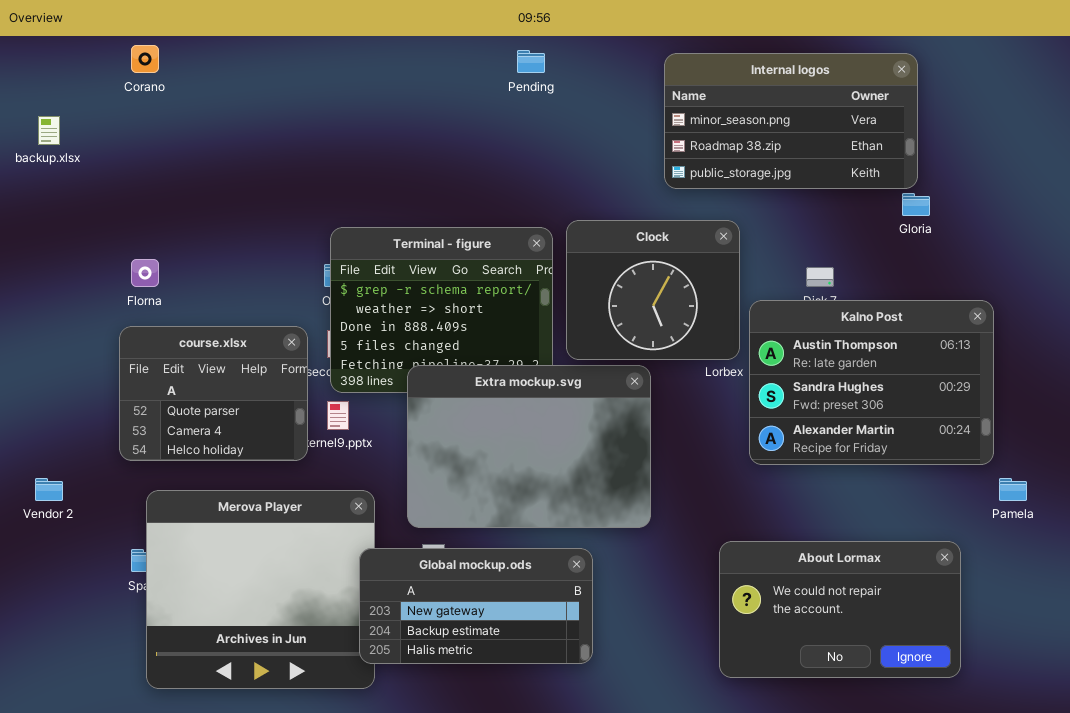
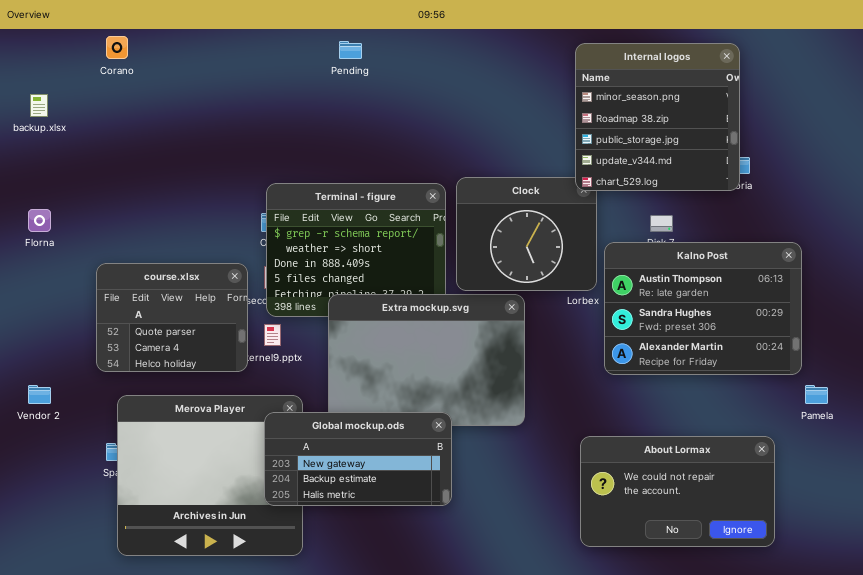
Pending: [517,50,545,73] -> [339,41,362,59], moved
Internal logos: [664,53,918,189] -> [575,43,740,191], resized
Florna: [131,259,159,287] -> [28,209,51,232], moved
Global mockup.ods: [359,548,593,664] -> [264,412,452,506], moved

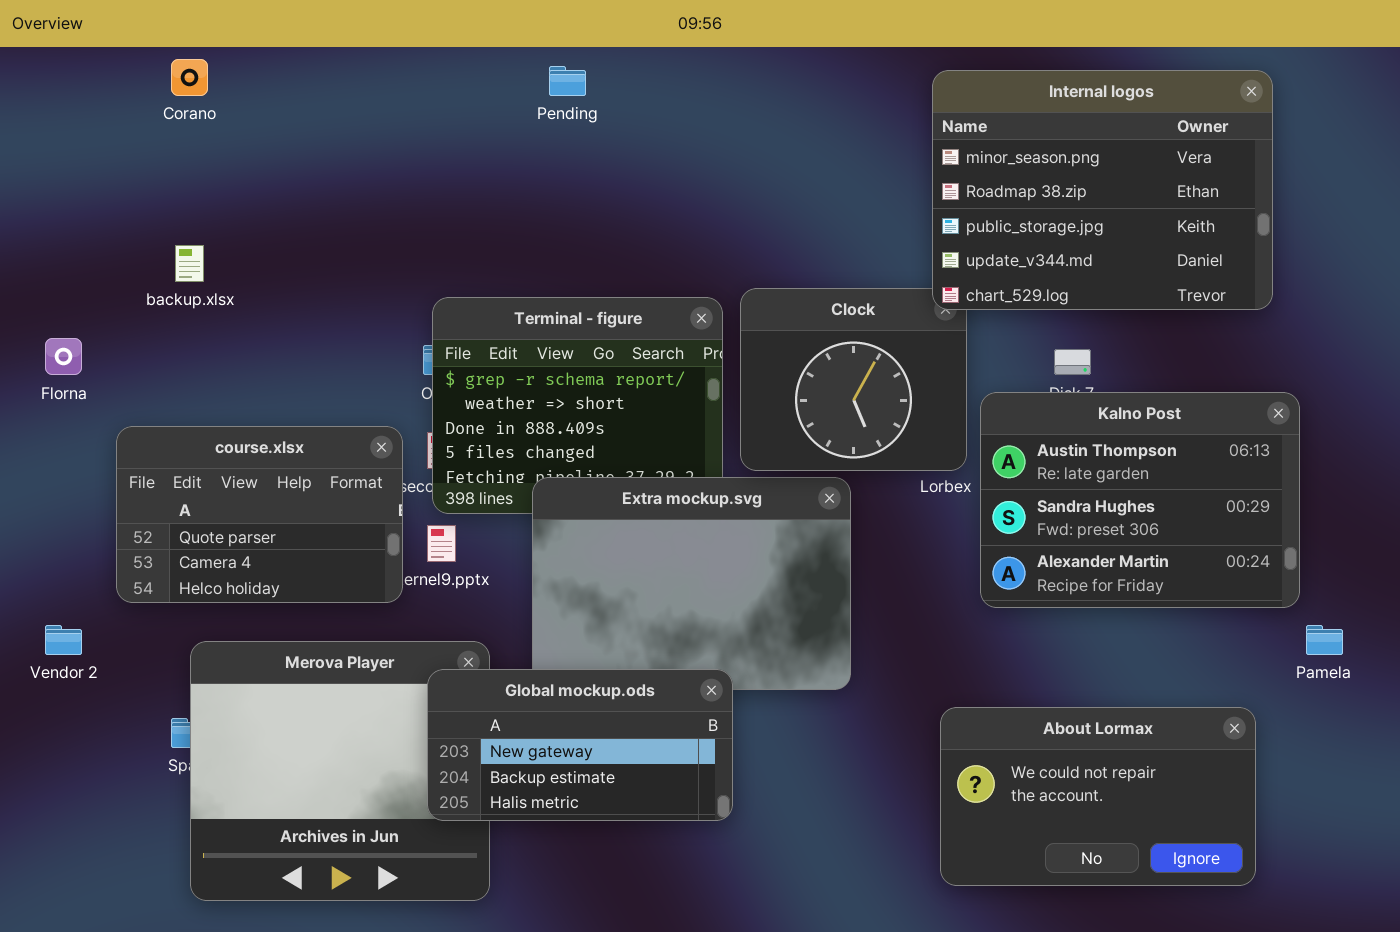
Internal logos: [575,43,740,191] -> [932,70,1273,310], resized
backup.xlsx: [30,94,48,117] -> [175,245,204,282], moved
course.xlsx: [96,263,248,372] -> [116,426,403,603], resized

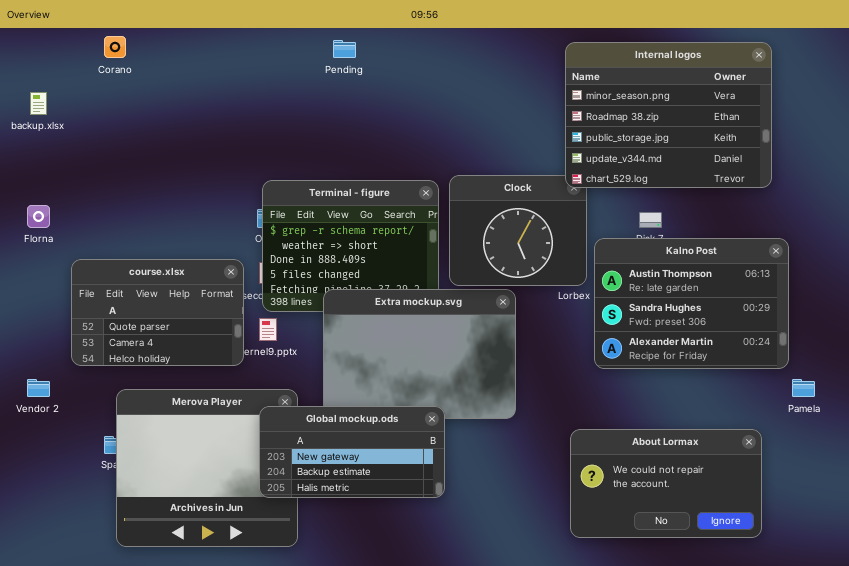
backup.xlsx: [175,245,204,282] -> [30,92,47,115], moved

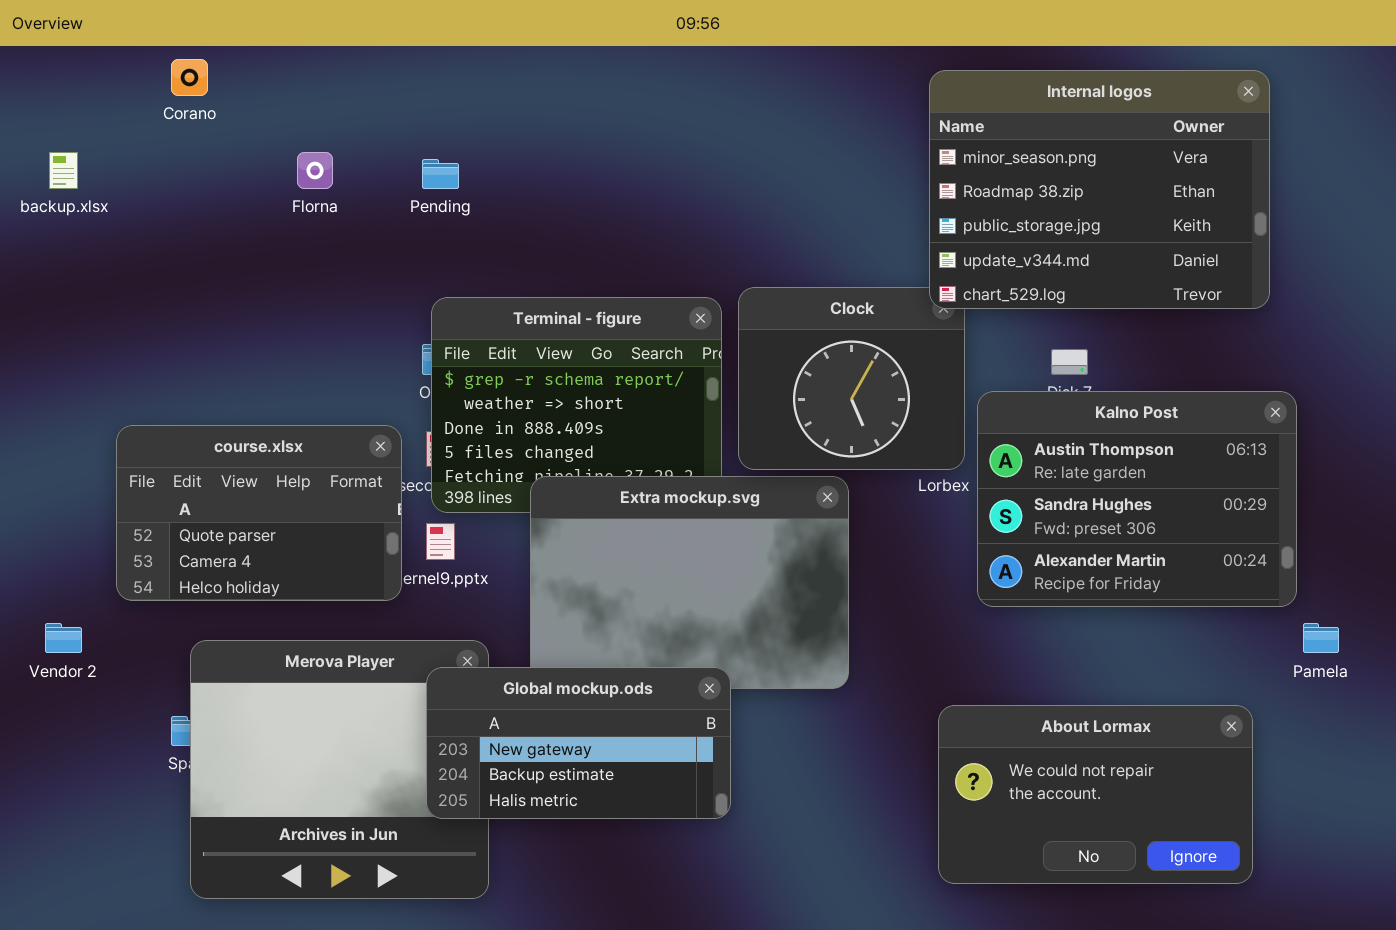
Pending: [333,40,356,58] -> [422,159,459,189], moved
Florna: [27,205,50,228] -> [297,152,333,189], moved

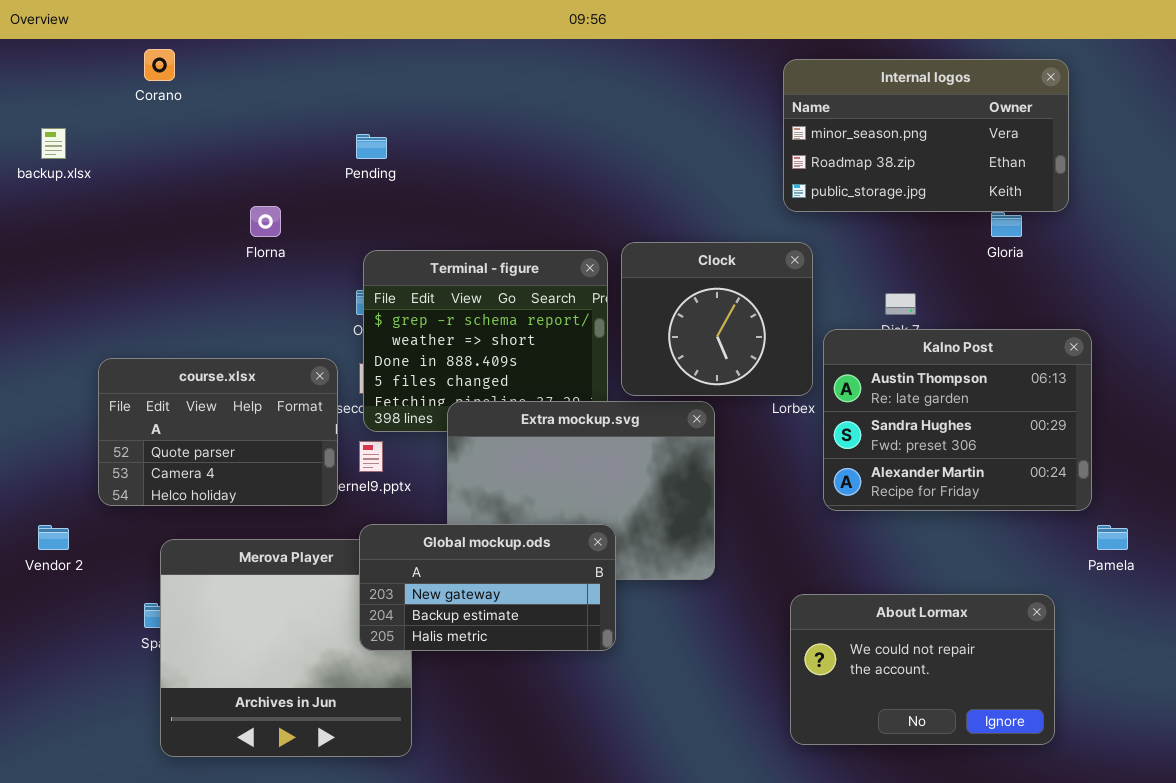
Internal logos: [929,70,1270,309] -> [783,59,1069,212], resized
Florna: [297,152,333,189] -> [250,206,281,237], moved
Global mockup.ods: [426,667,731,819] -> [359,524,616,651], moved

